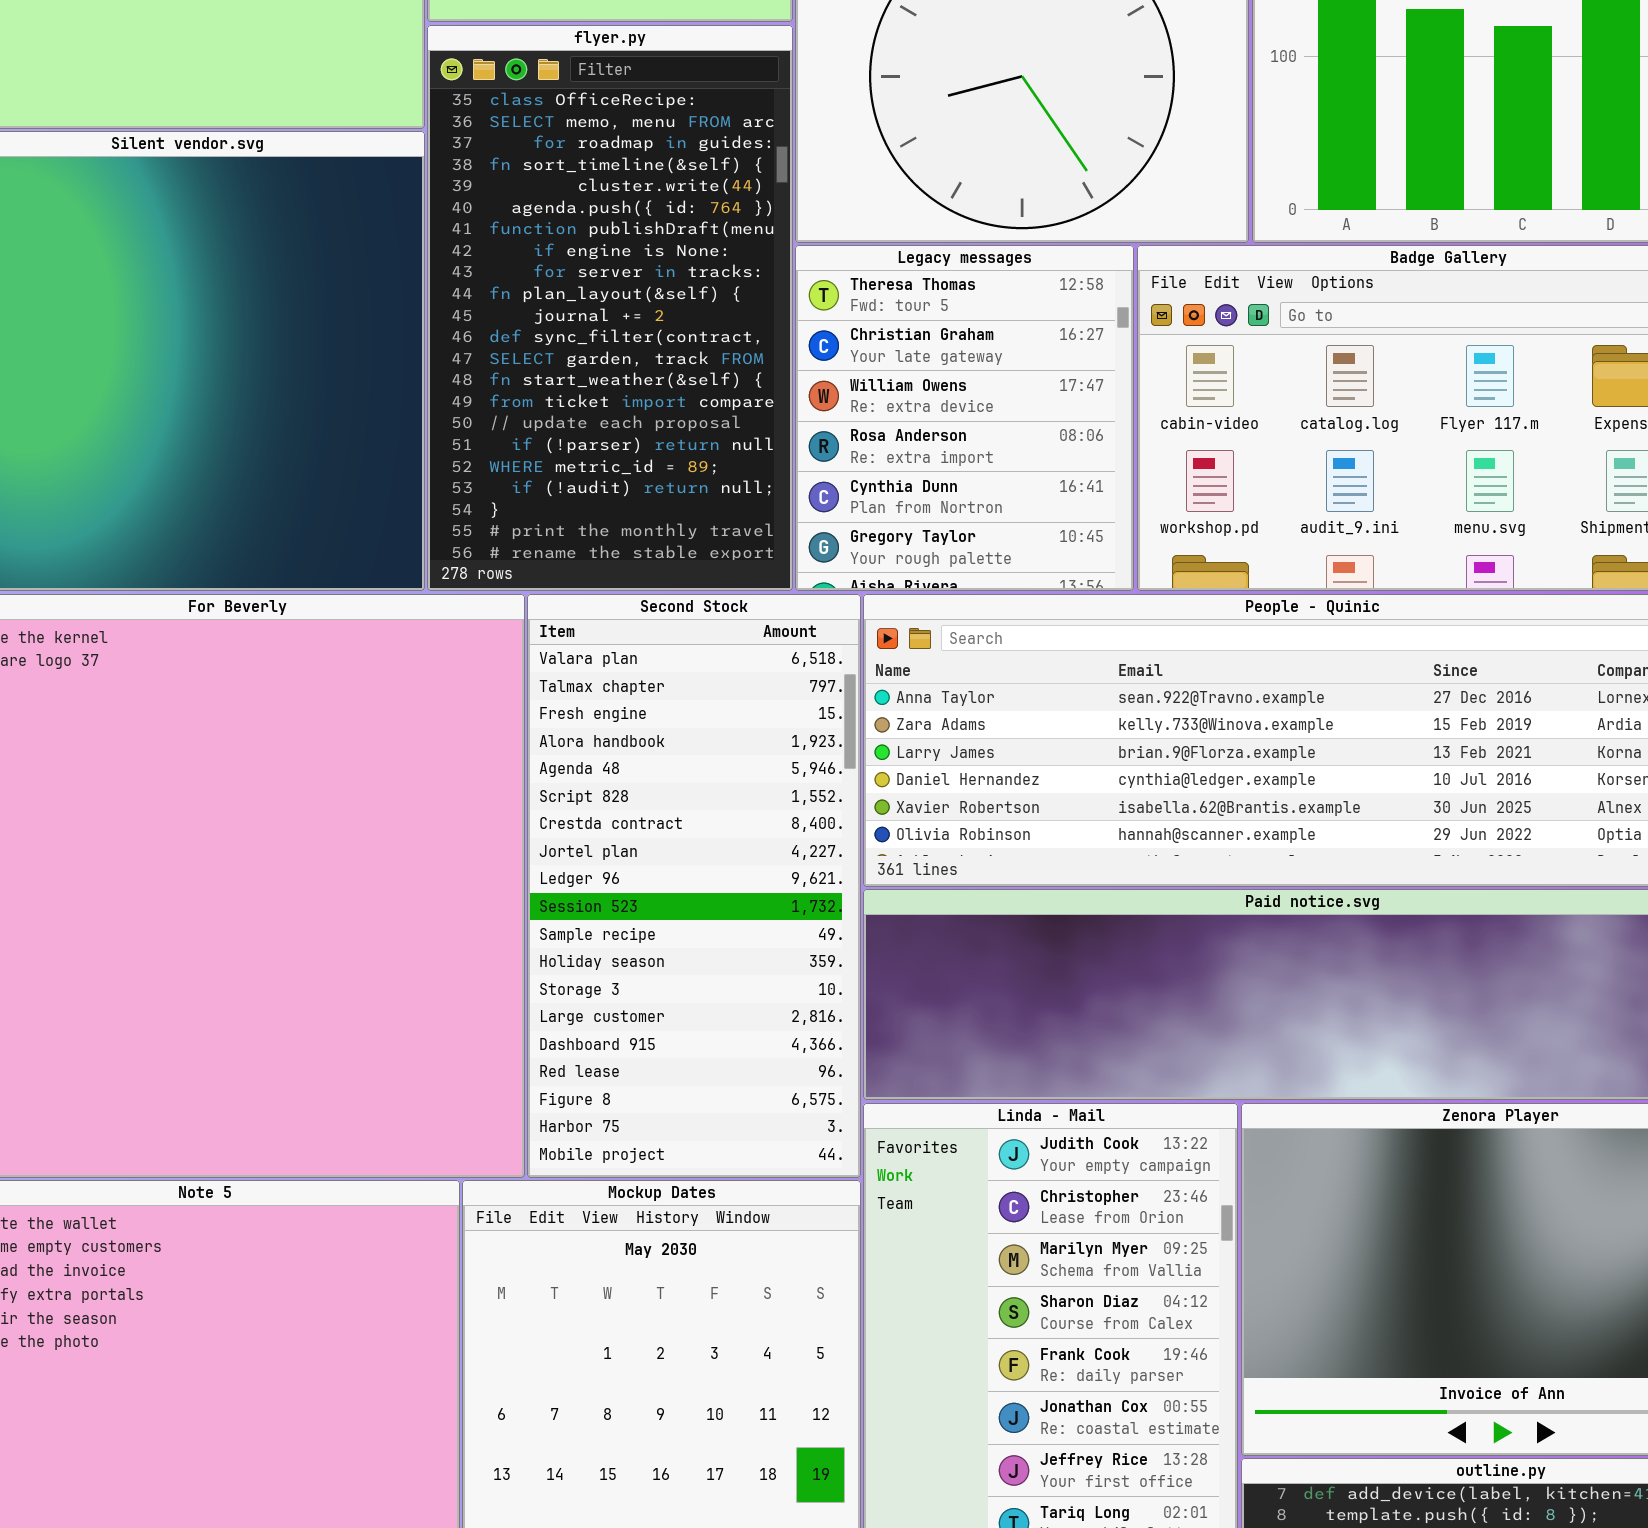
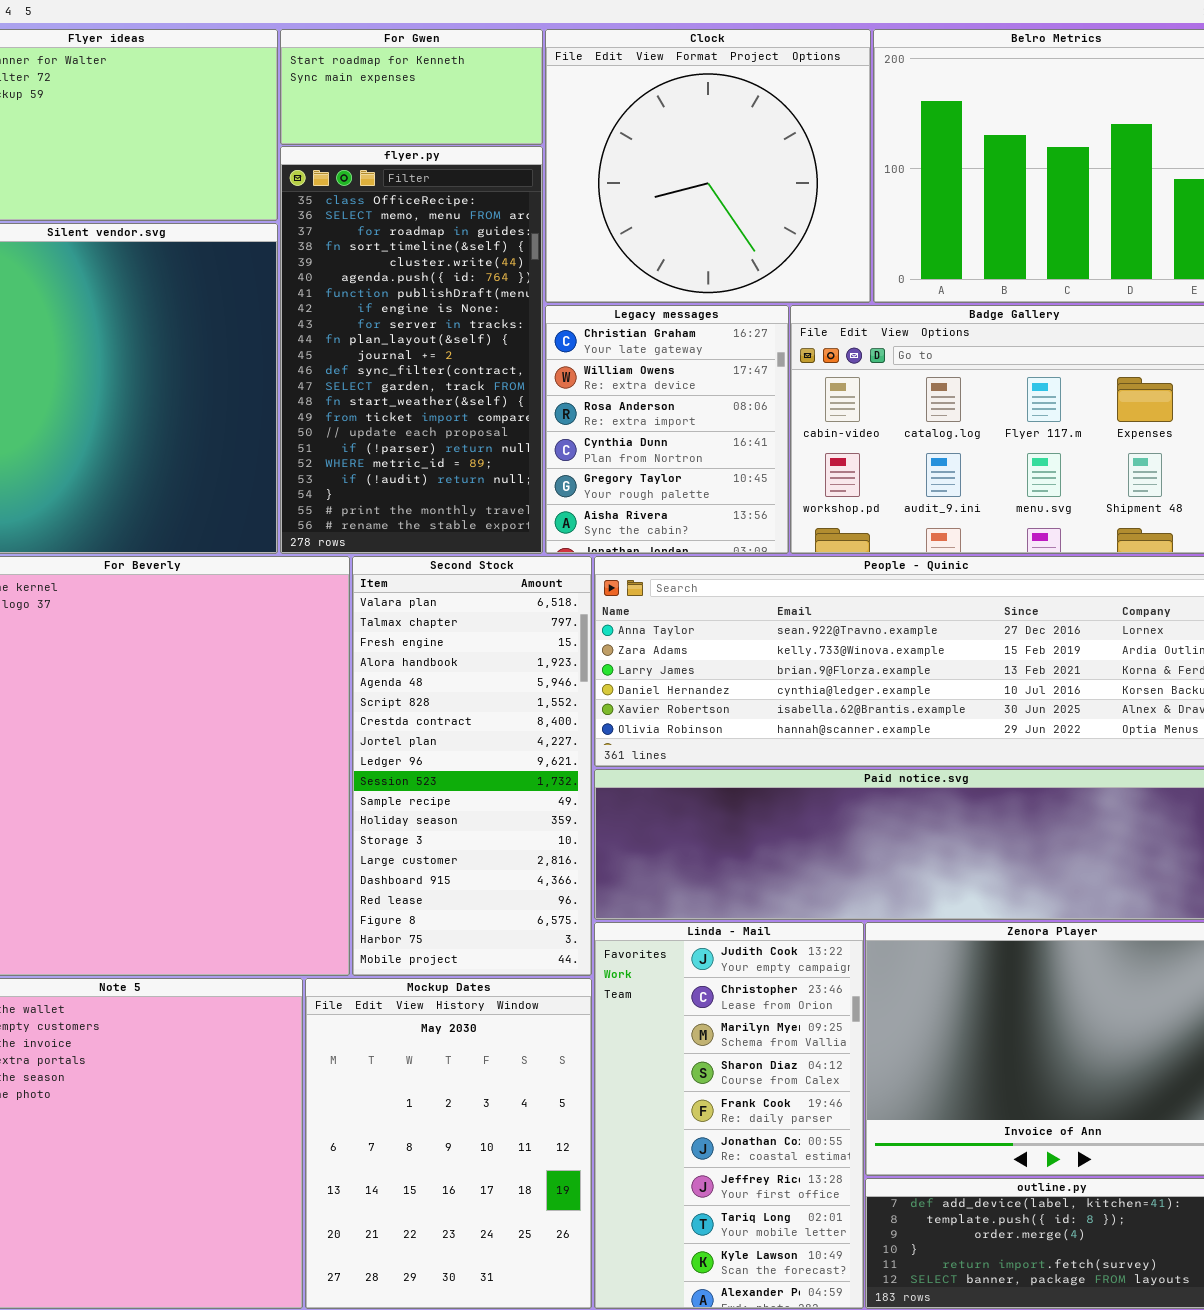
Legacy messages: [795,245,1134,591] -> [545,305,789,554], scrolled down 1 row

